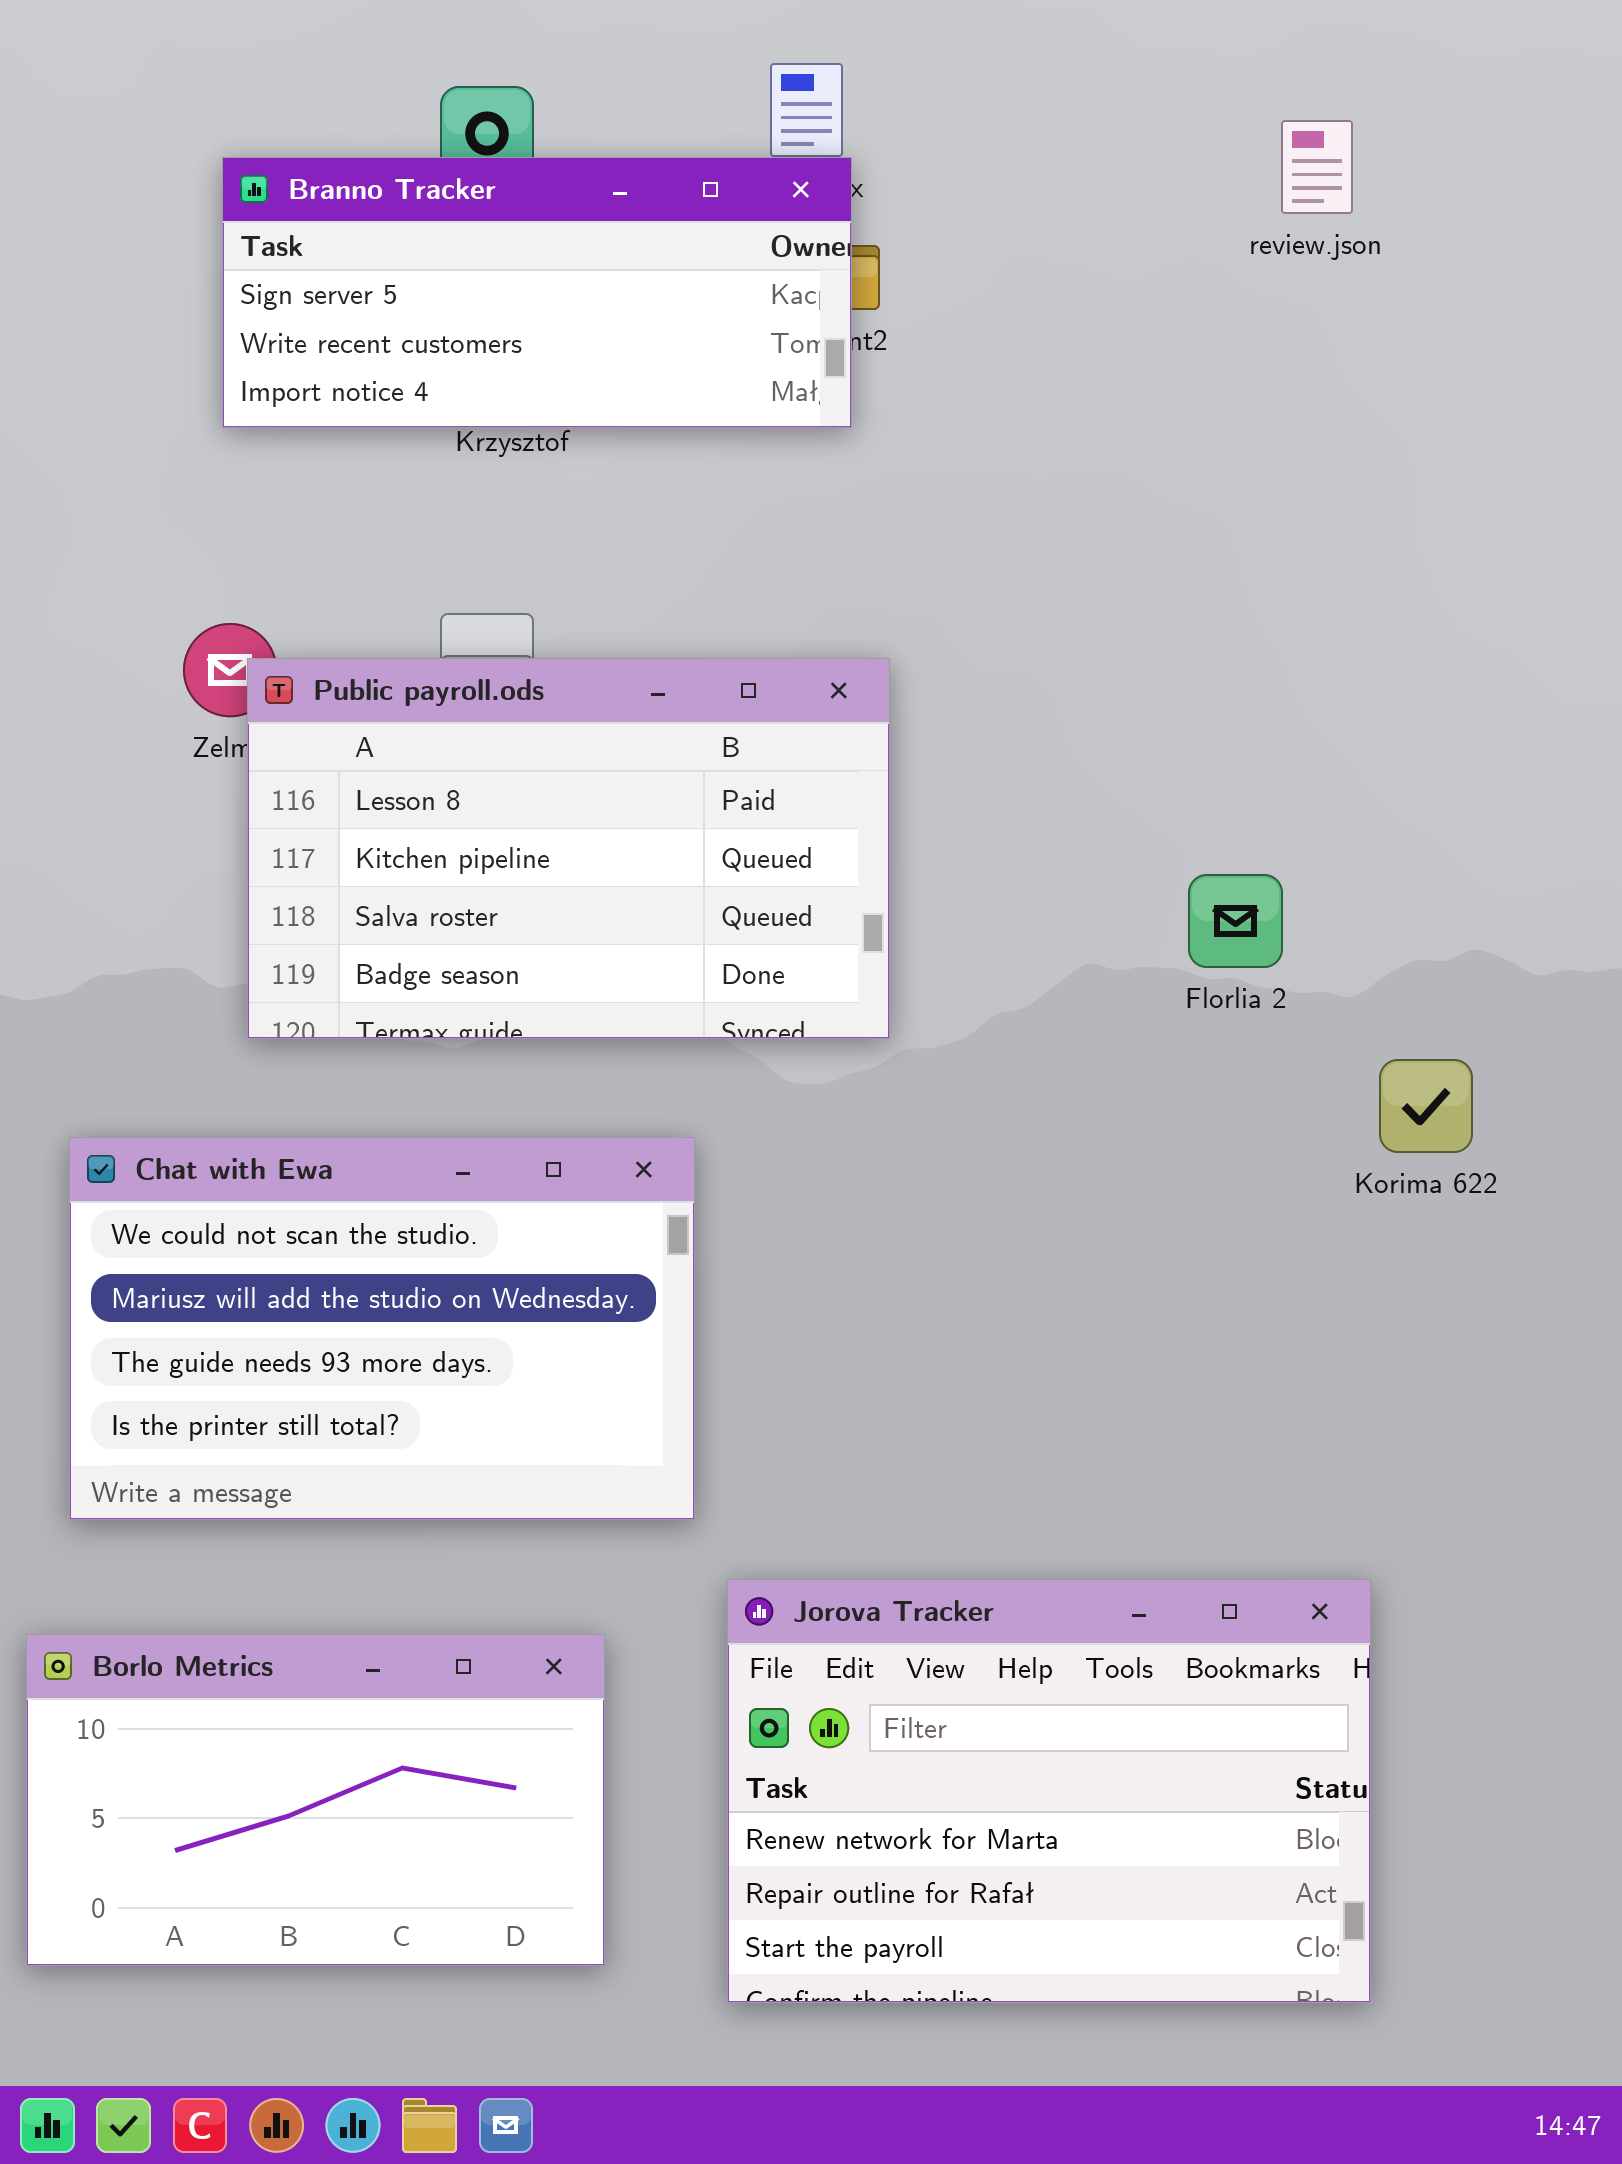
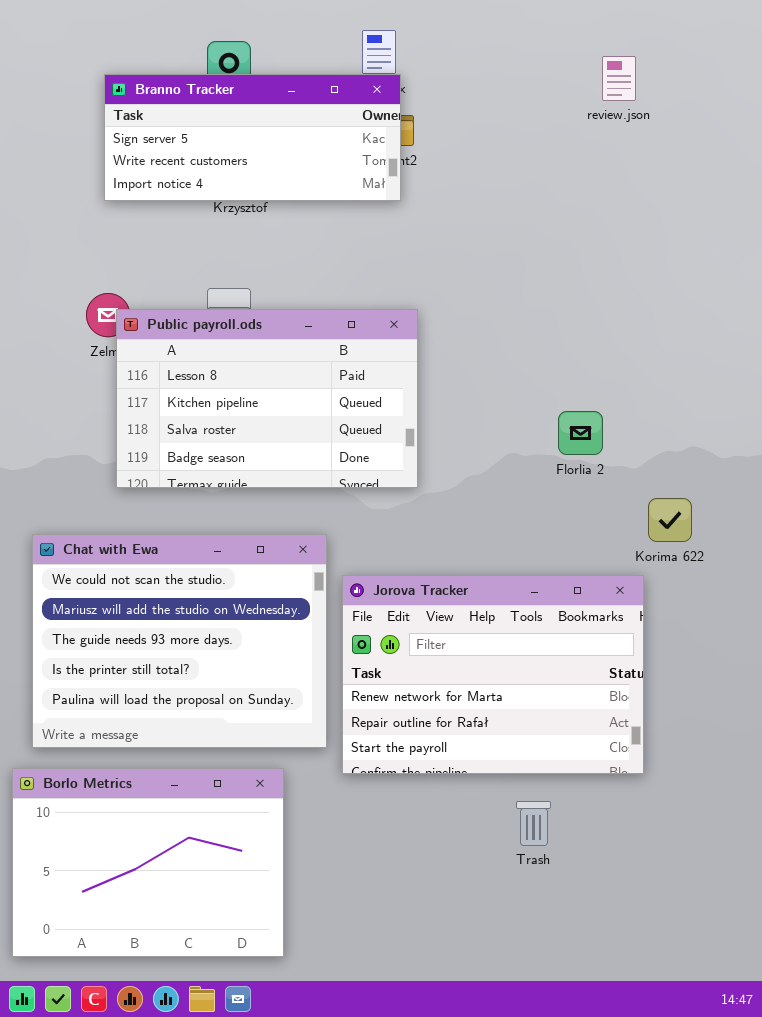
Chat with Ewa: [69,1137,695,1520] -> [32,534,327,748], resized
Jorova Tracker: [727,1579,1371,2003] -> [342,575,644,774], moved
Borlo Metrics: [26,1634,605,1966] -> [12,768,284,957], resized

